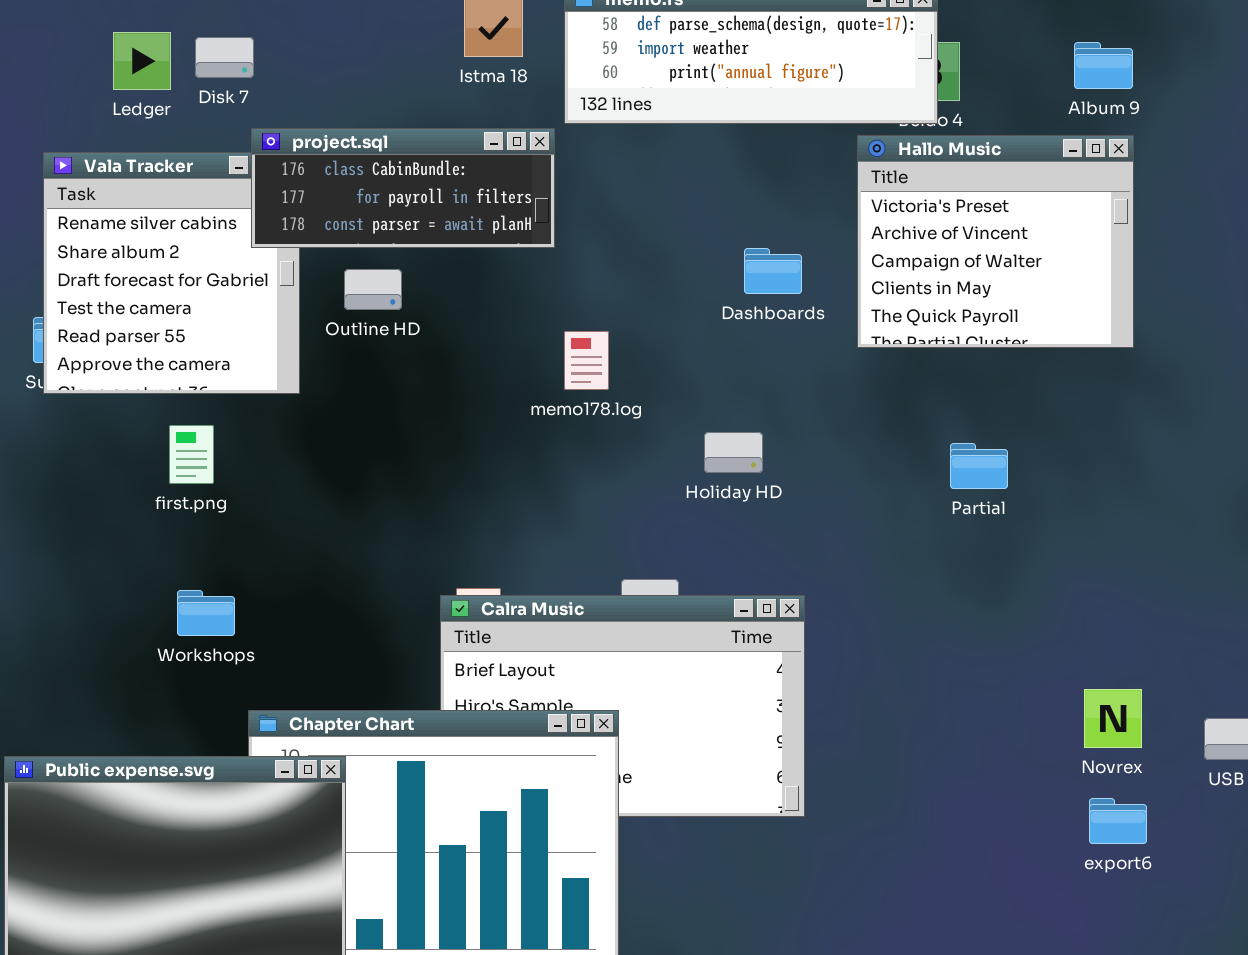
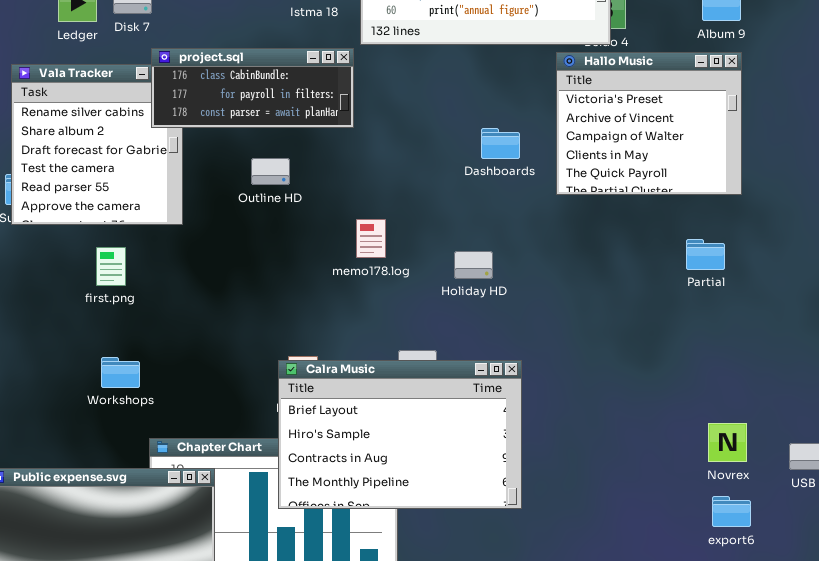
Outline HD: [344,269,402,310] -> [251,158,290,185], moved
memo178.log: [564,331,609,390] -> [356,219,386,258], moved
Partial: [950,443,1008,489] -> [686,239,725,270], moved
Calra Music: [440,595,805,817] -> [278,360,522,509], raised

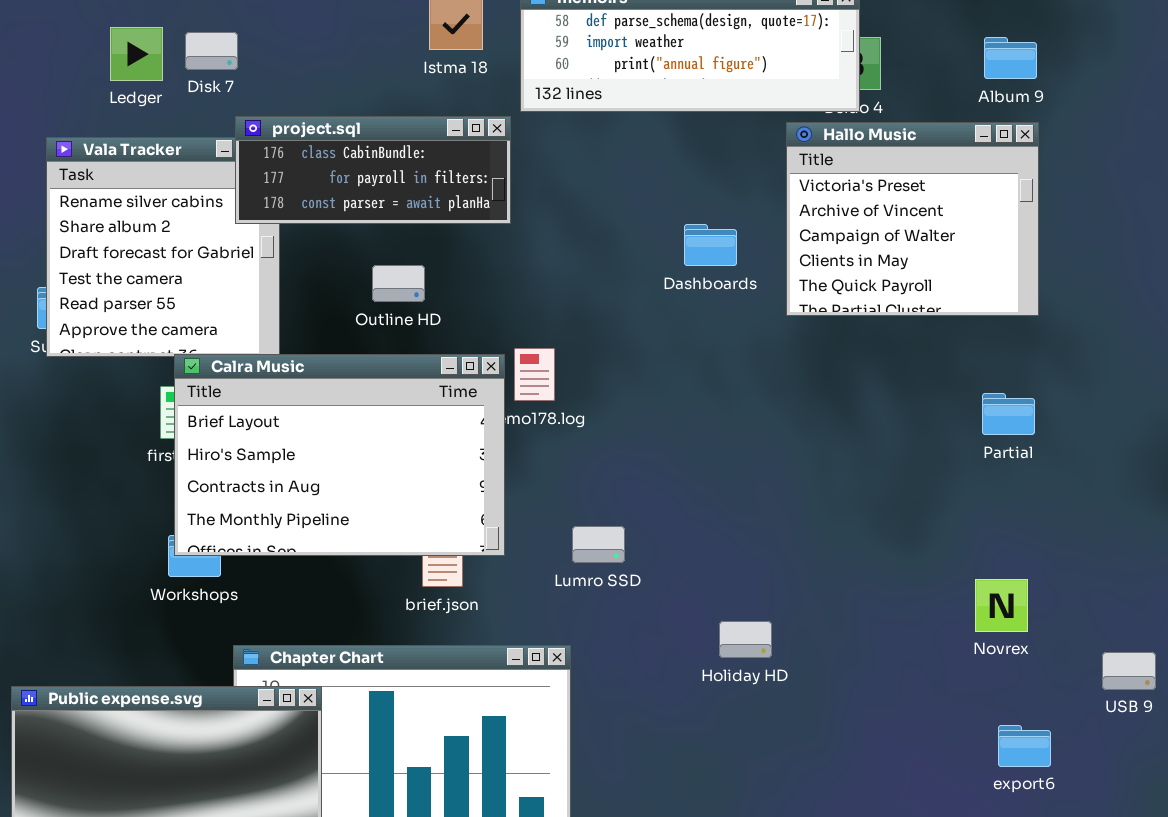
Partial: [686,239,725,270] -> [982,393,1035,435], moved
Holiday HD: [454,251,493,279] -> [719,621,772,658], moved
Calra Music: [278,360,522,509] -> [174,354,505,556], moved
Novrex: [708,423,747,462] -> [975,579,1028,632], moved

